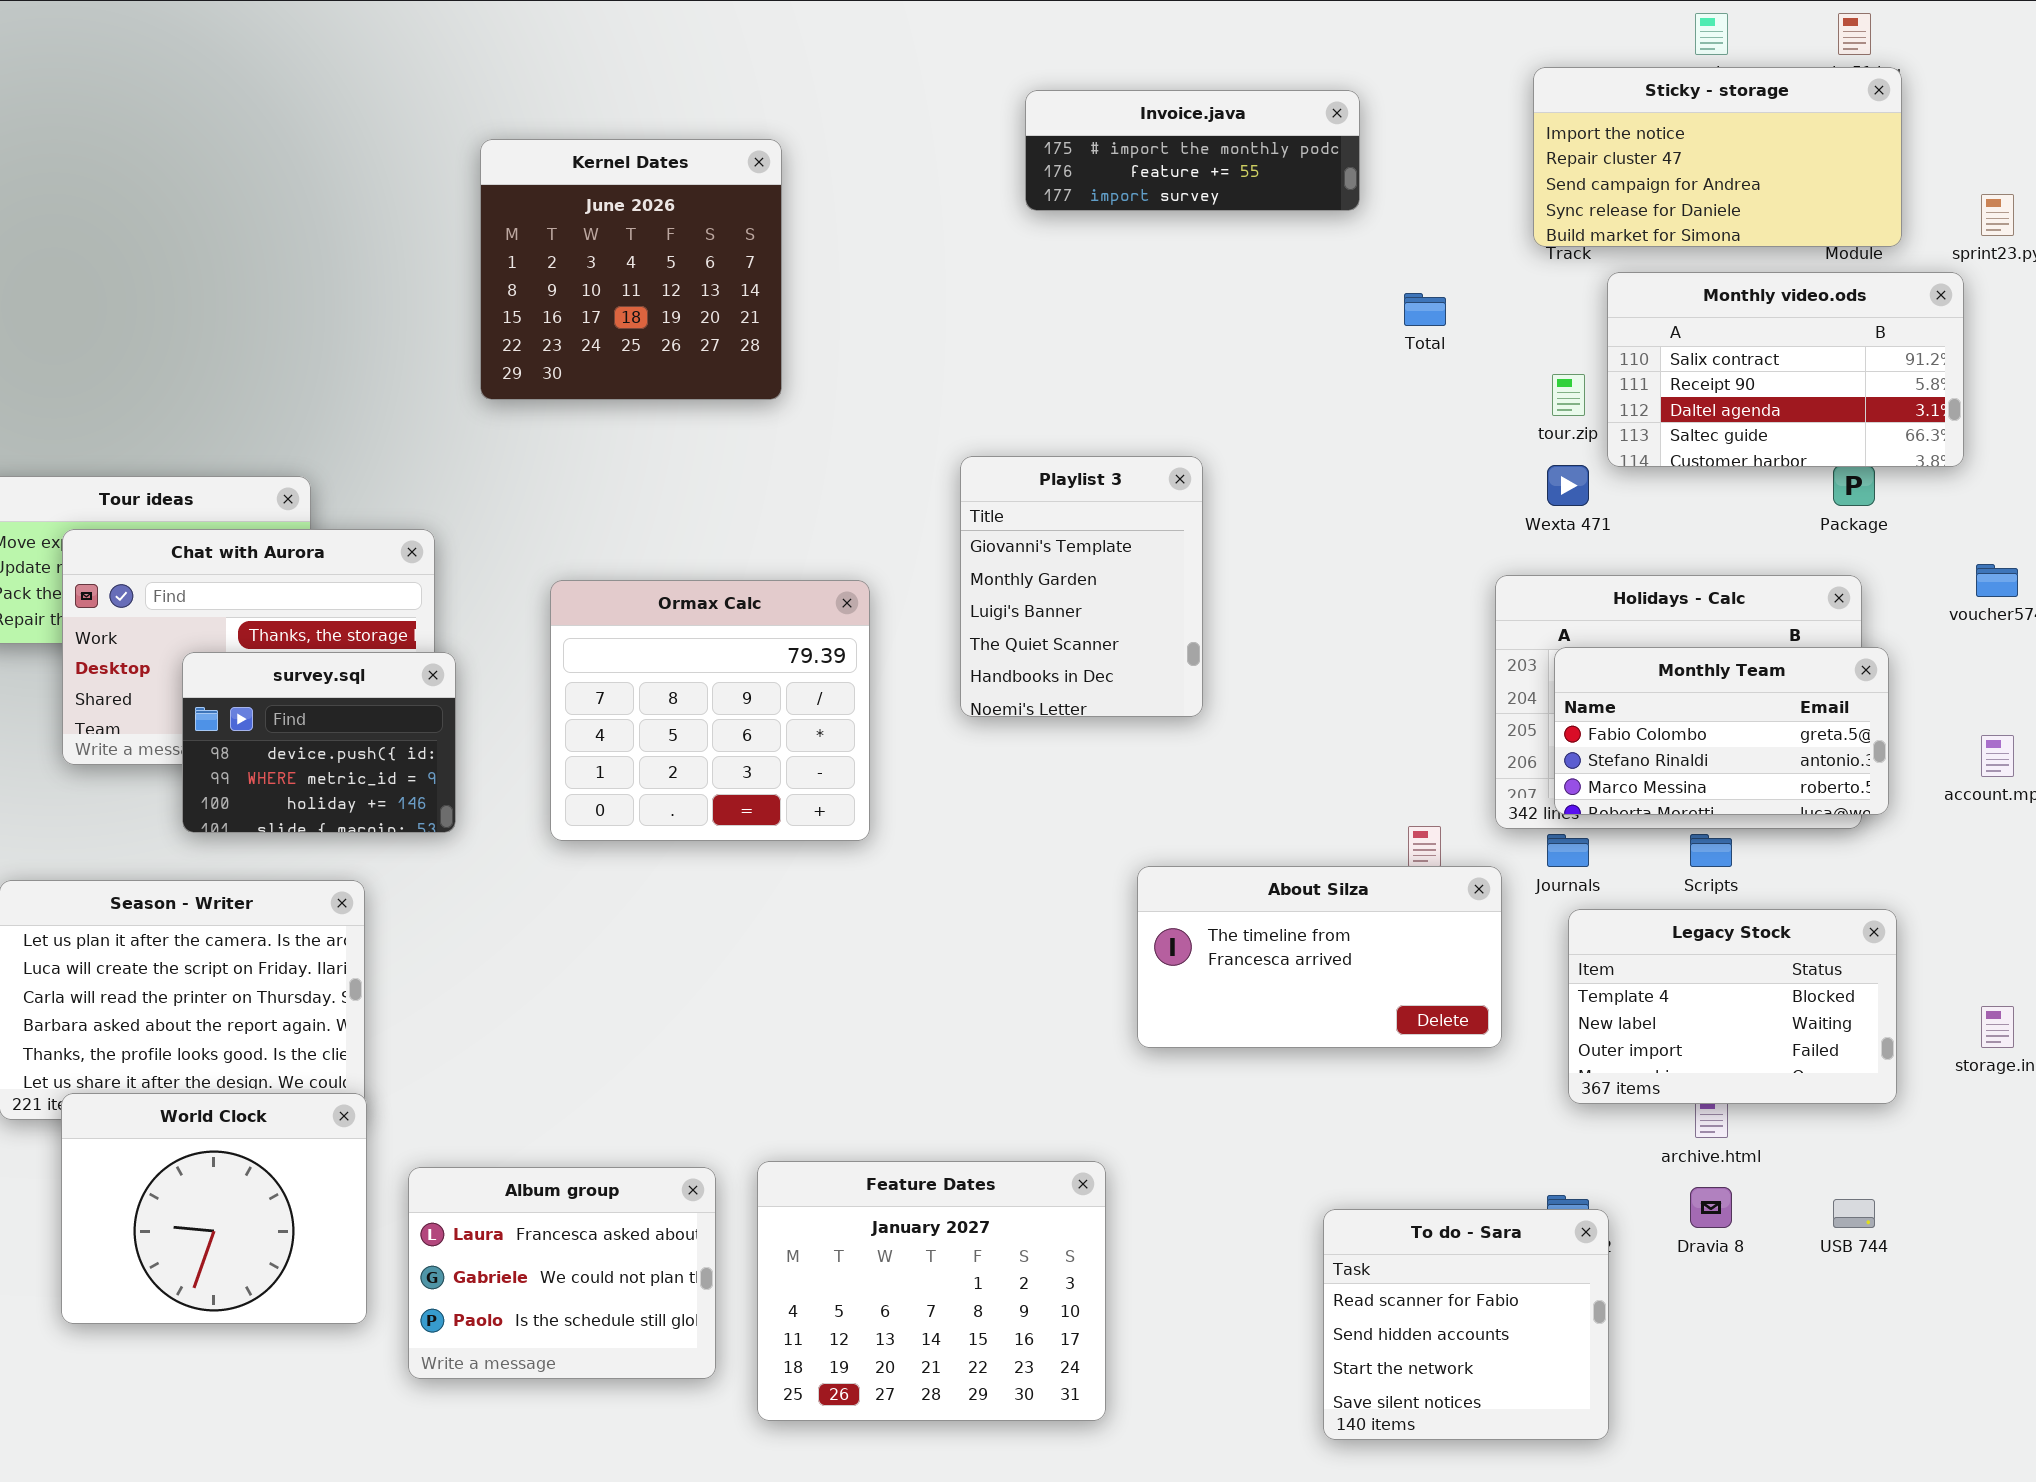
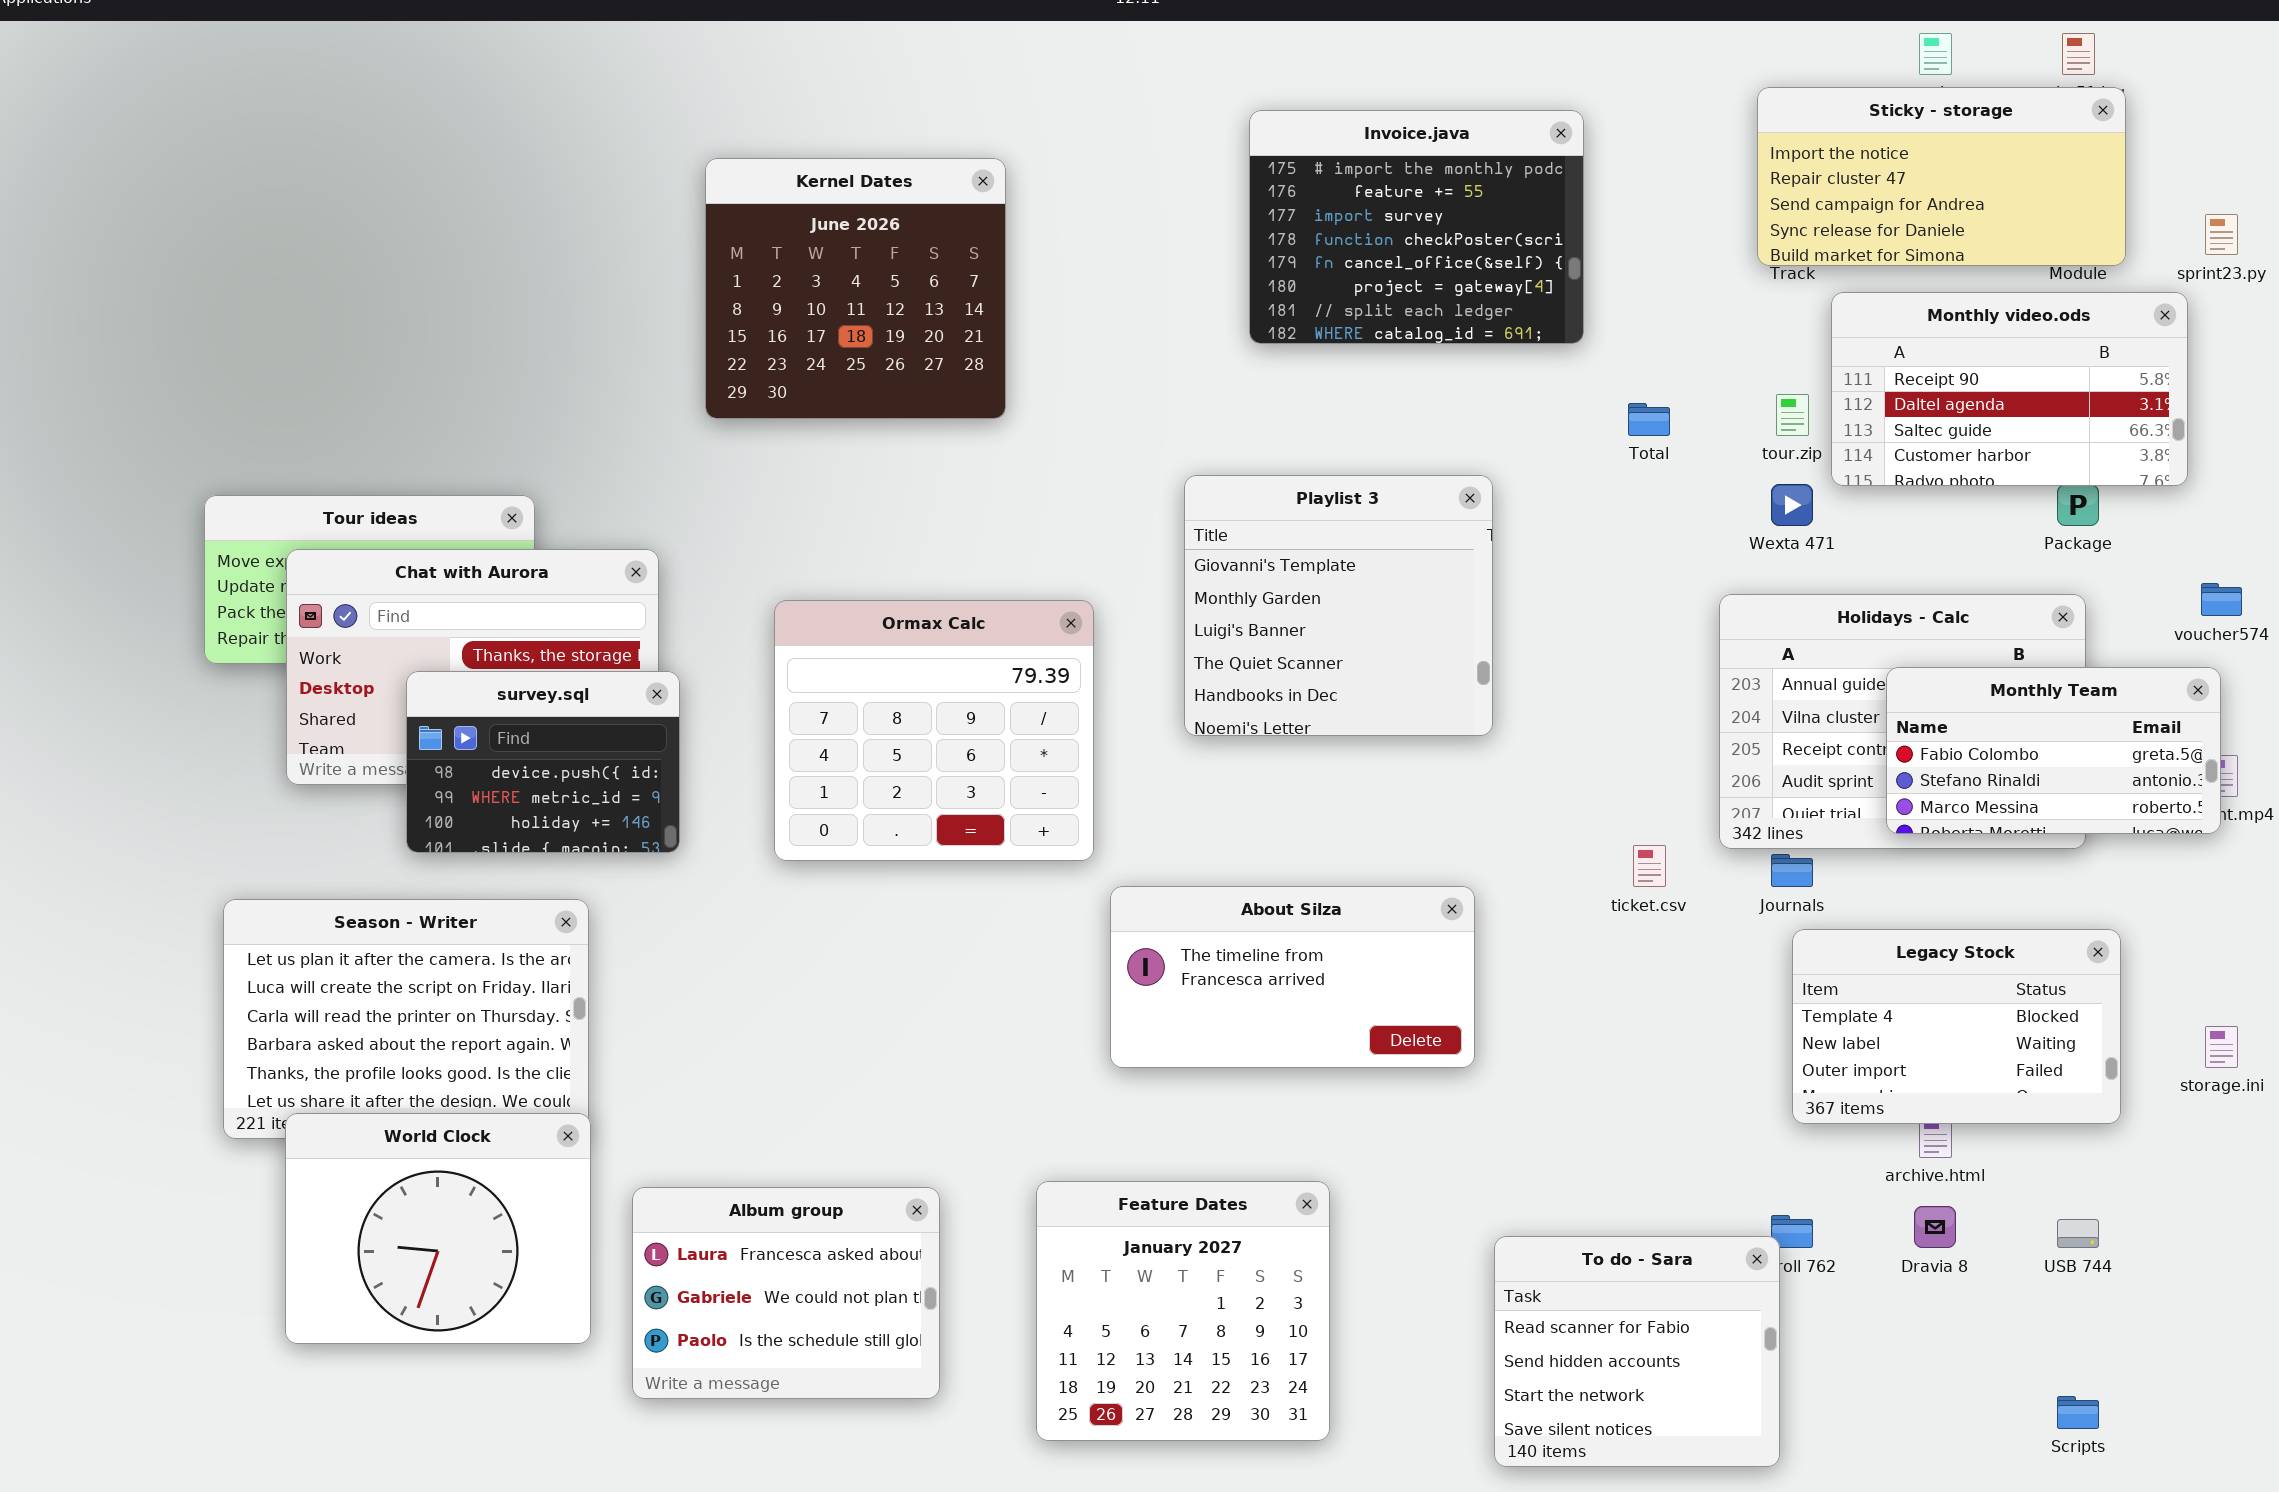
Invoice.java: [1025,90,1360,211] -> [1249,110,1584,344], resized
Monthly video.ods: [1607,272,1964,467] -> [1831,292,2188,486], scrolled down 1 row
Total: [1404,293,1446,326] -> [1628,403,1670,436], moved
Playlist 3: [960,456,1203,717] -> [1184,475,1493,736], resized
Monthly Team: [1554,647,1889,815] -> [1886,667,2221,834], moved
Scripts: [1690,834,1732,867] -> [2057,1396,2099,1429], moved
About Silza: [1137,866,1502,1048] -> [1110,886,1475,1068], moved
Feature Dates: [757,1161,1106,1421] -> [1036,1181,1330,1441], resized
To do - Sara: [1323,1209,1609,1440] -> [1494,1236,1780,1467], moved

